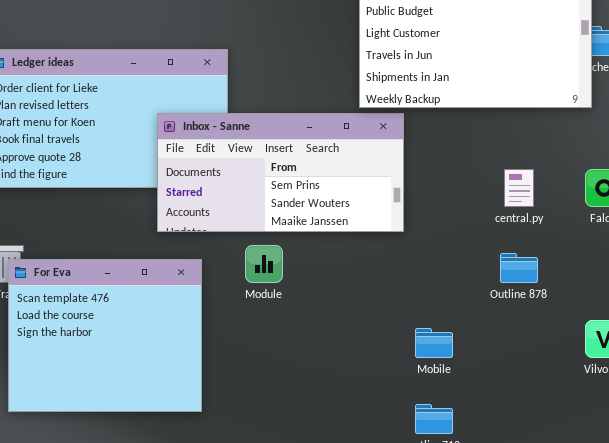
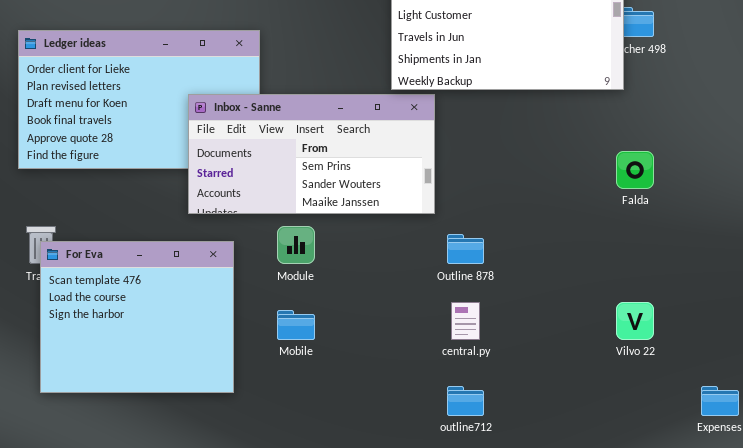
central.py: [504,169,534,207] -> [451,302,480,340], moved
Outline 878: [500,253,538,283] -> [447,234,484,264], moved
Mobile: [415,328,453,358] -> [277,310,315,340], moved

